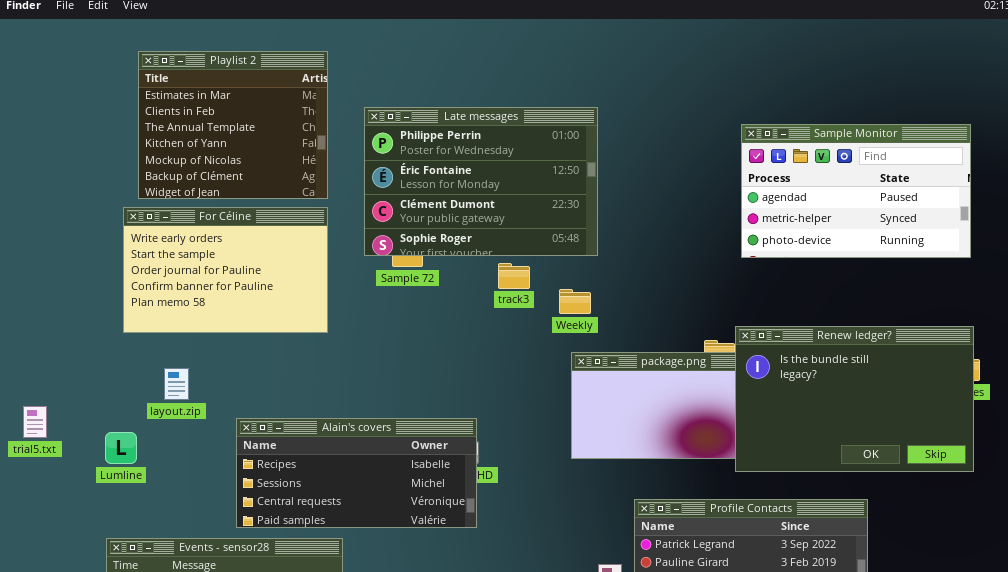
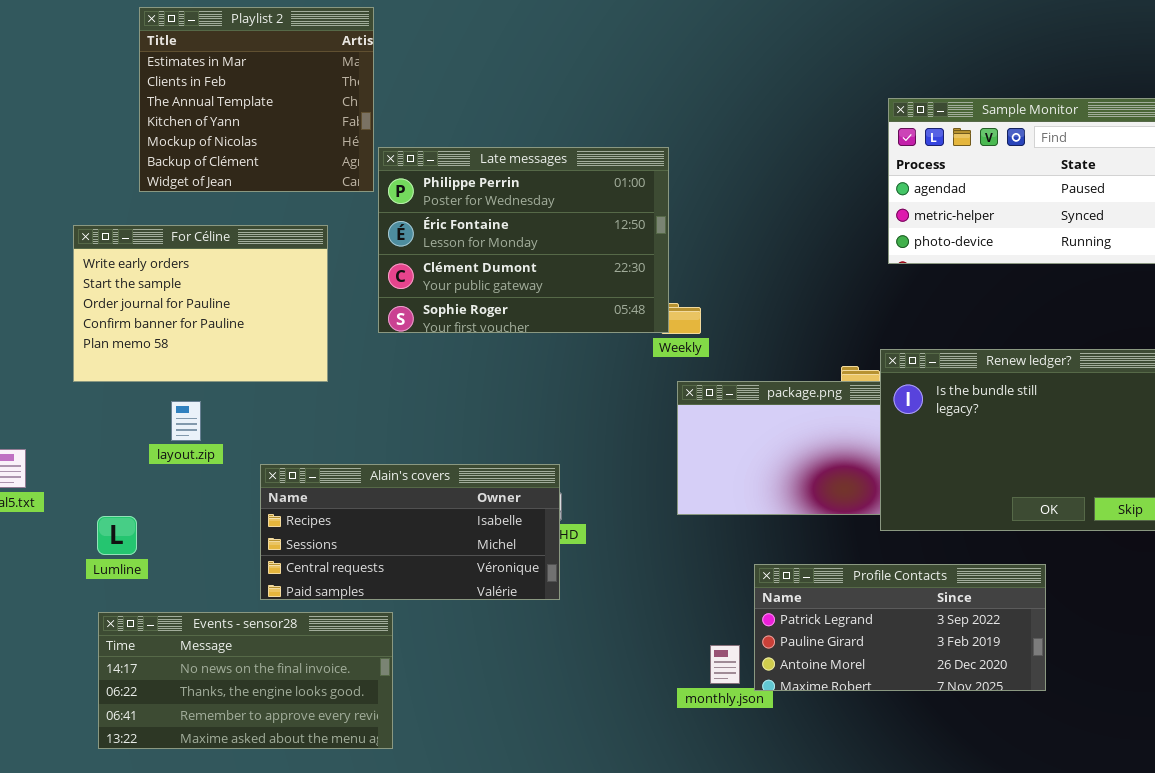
Late messages: [364,107,598,256] -> [378,147,669,333], moved
For Céline: [123,207,328,333] -> [73,225,328,382], moved
Lumline: [105,432,137,464] -> [97,516,137,555], moved

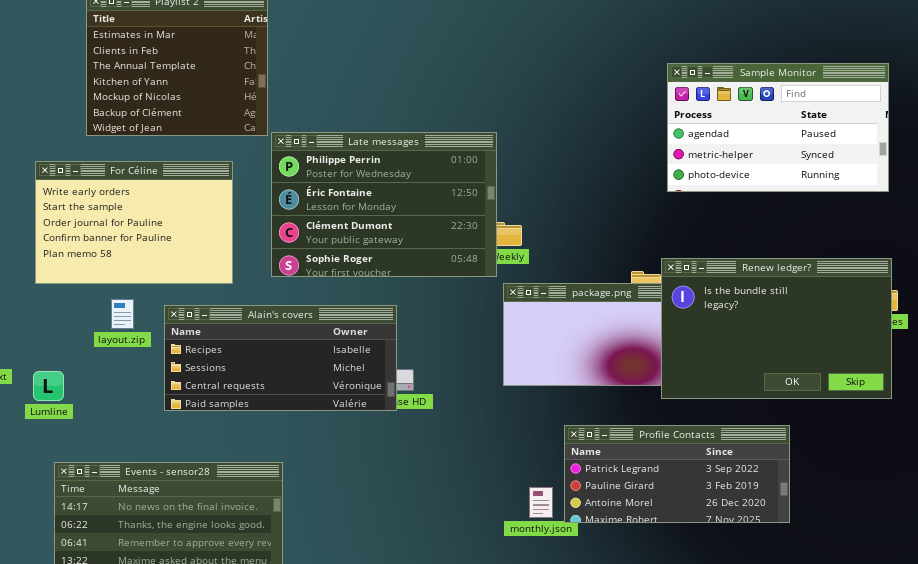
Late messages: [378,147,669,333] -> [271,132,497,277], moved
Alain's covers: [260,464,560,600] -> [164,305,397,411], moved
Lumline: [97,516,137,555] -> [33,371,64,401], moved

